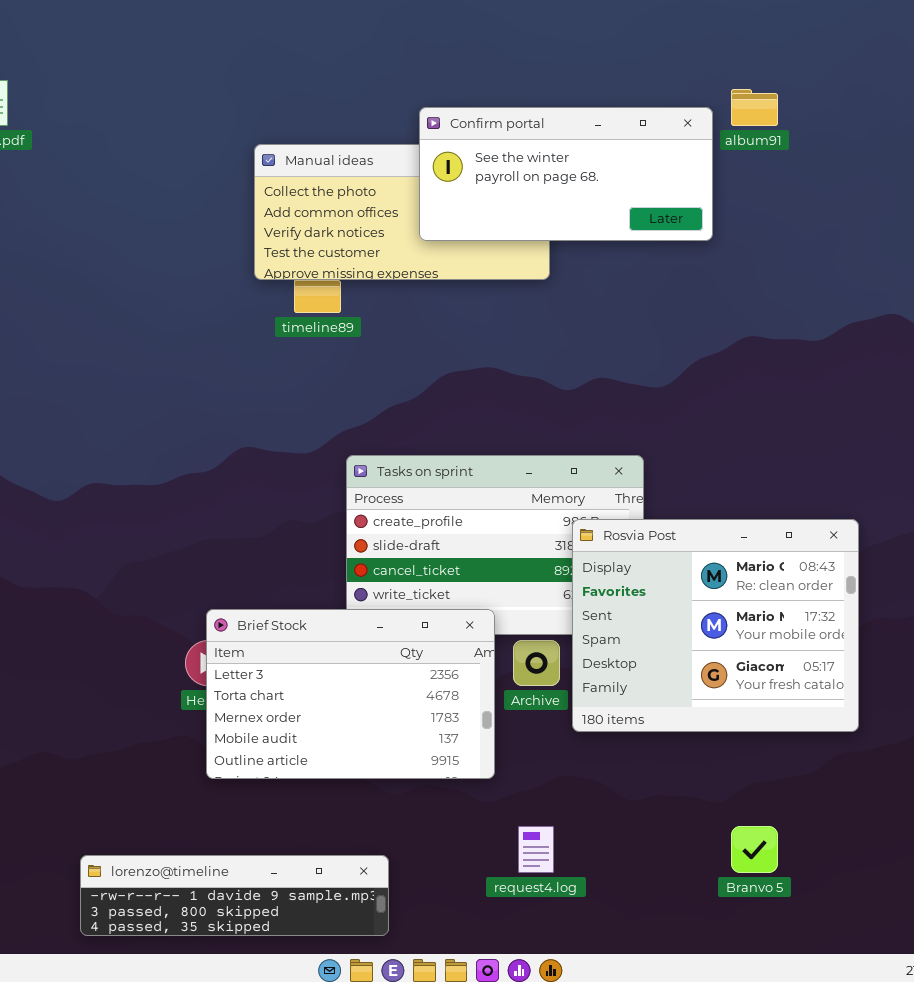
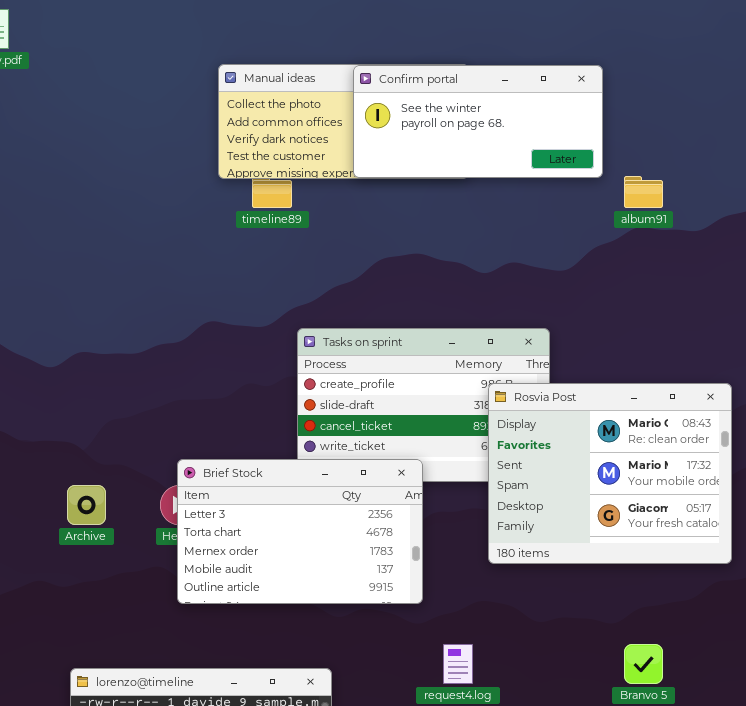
album91: [731,89,778,126] -> [624,176,663,208], moved
Confirm portal: [419,107,713,241] -> [353,65,603,178], moved
Archive: [513,640,560,686] -> [67,485,106,525], moved

